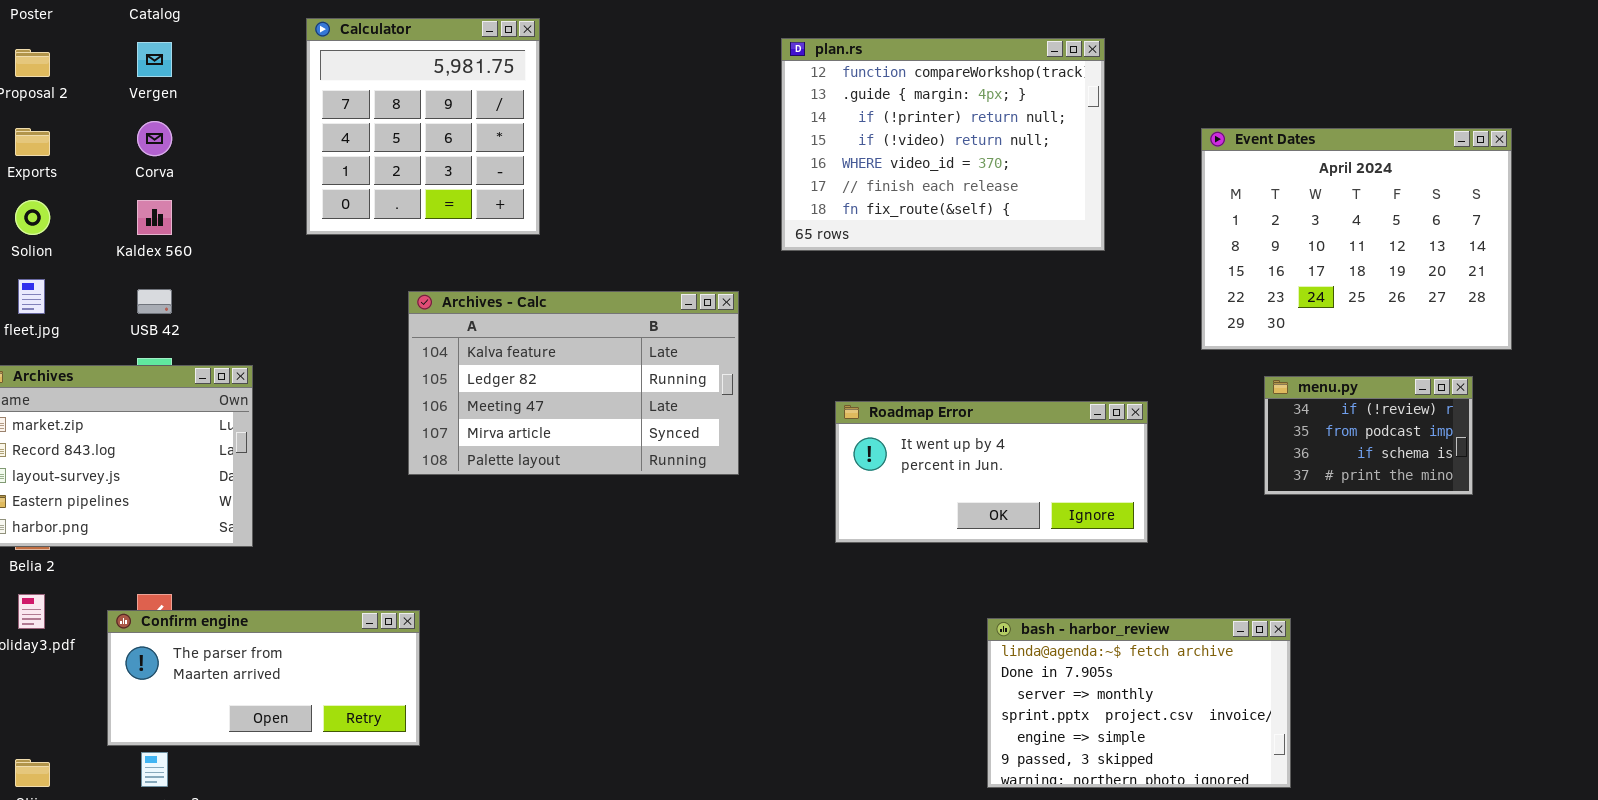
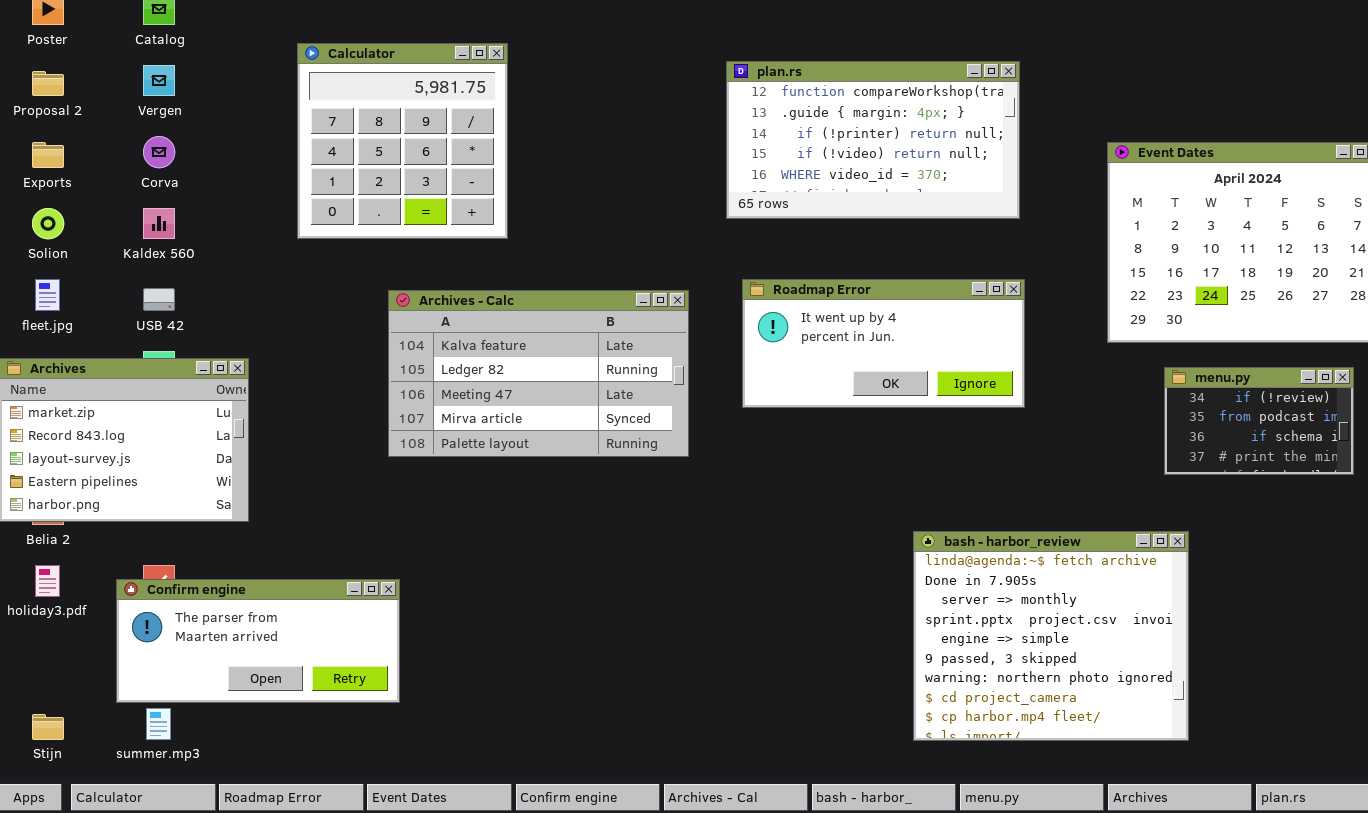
plan.rs: [781,38,1105,251] -> [726,61,1020,219], resized
Roadmap Error: [835,401,1148,543] -> [742,279,1025,408], moved
bash - harbor_review: [987,618,1291,788] -> [913,531,1189,741], resized

